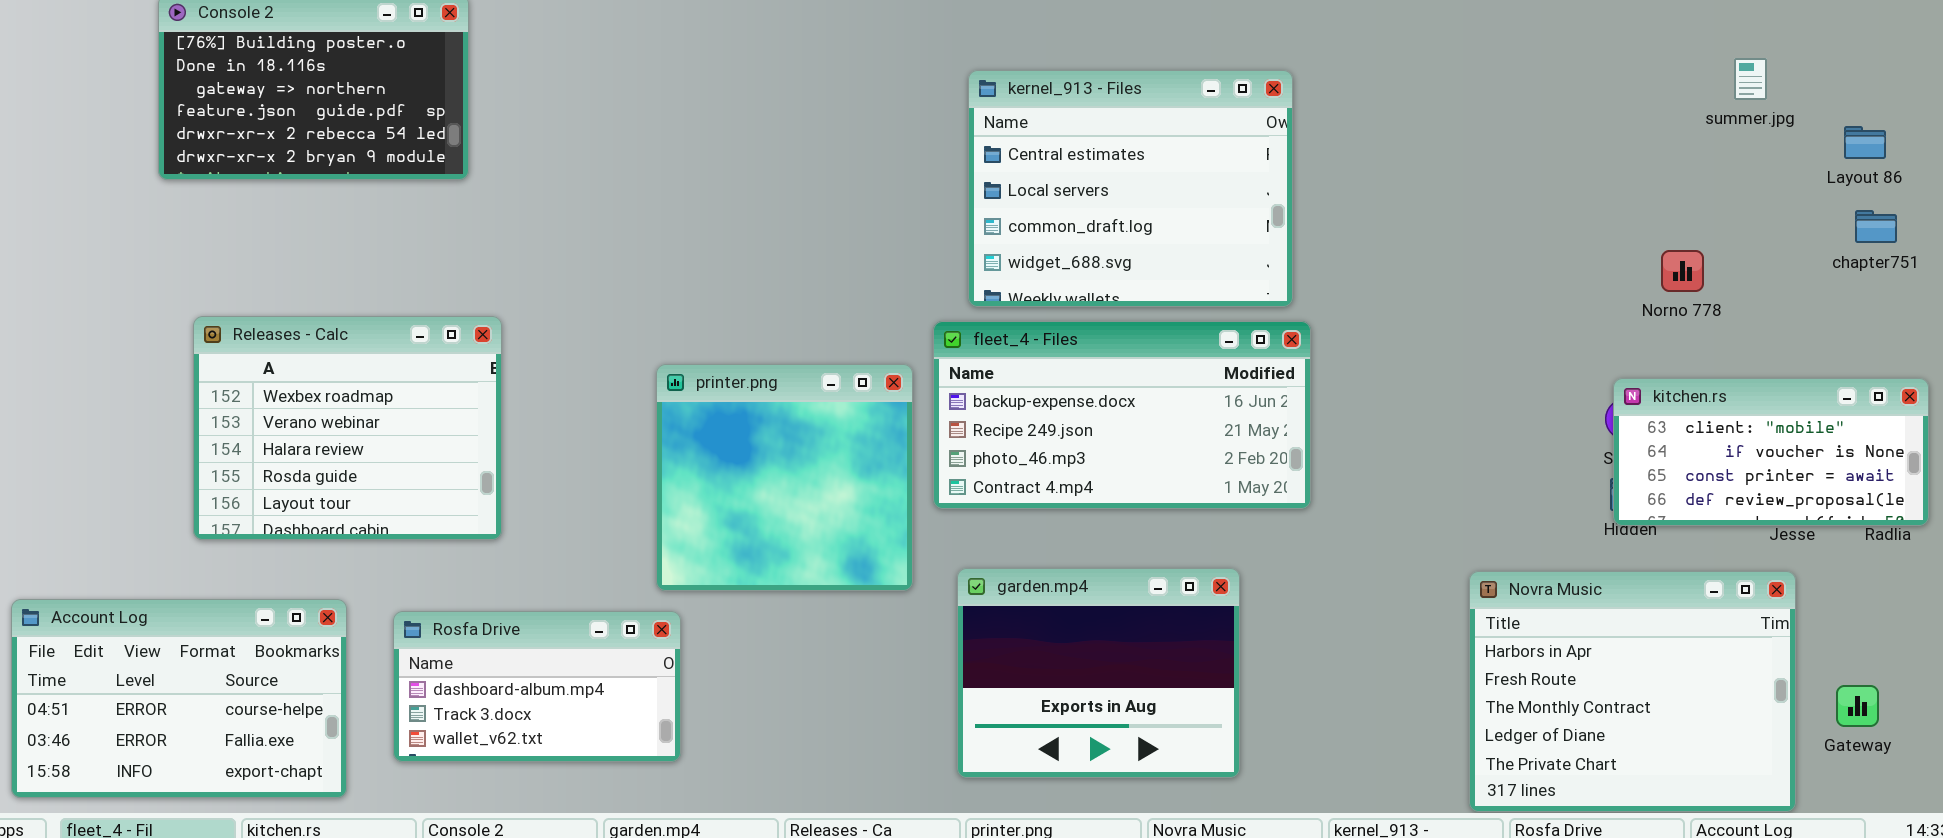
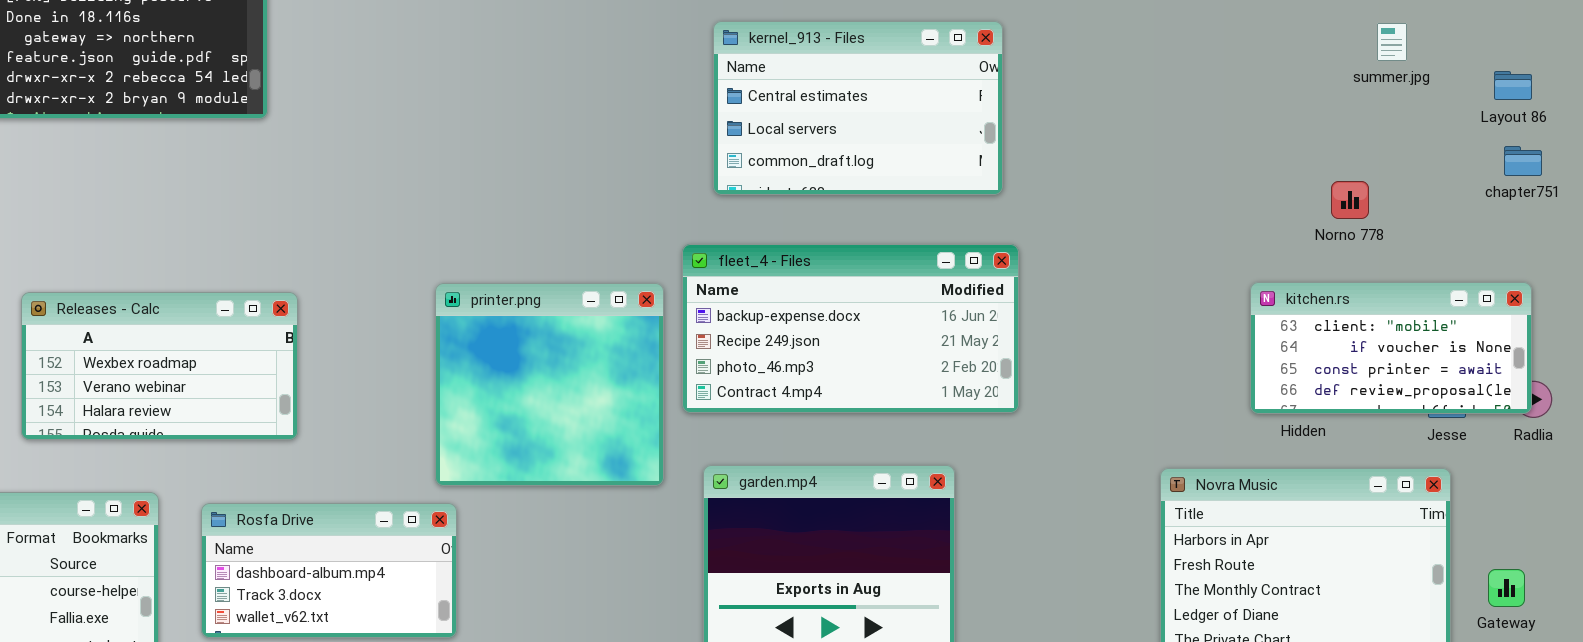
summer.jpg: [1734,58,1767,100] -> [1377,23,1407,61], moved
kernel_913 - Files: [968,70,1293,307] -> [713,21,1003,195], resized
Releases - Calc: [193,316,502,540] -> [21,292,298,440], resized
kitchen.rs: [1613,378,1929,526] -> [1250,282,1532,414], moved

